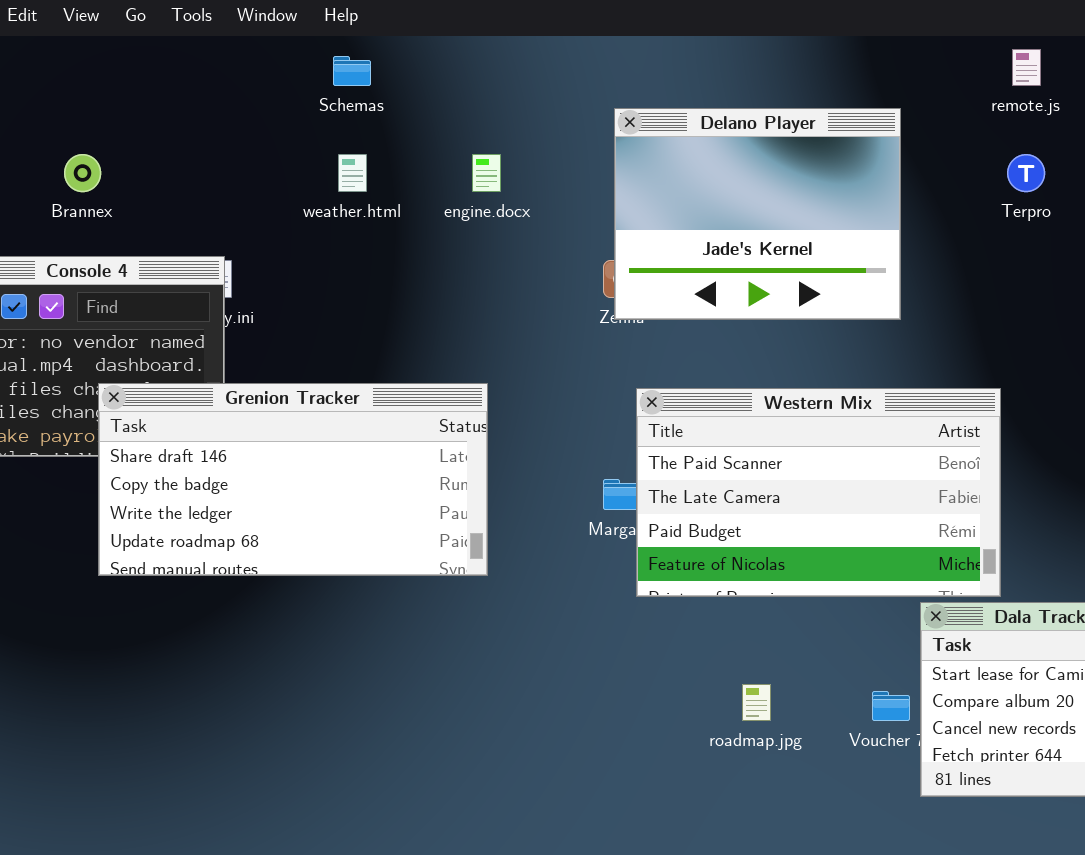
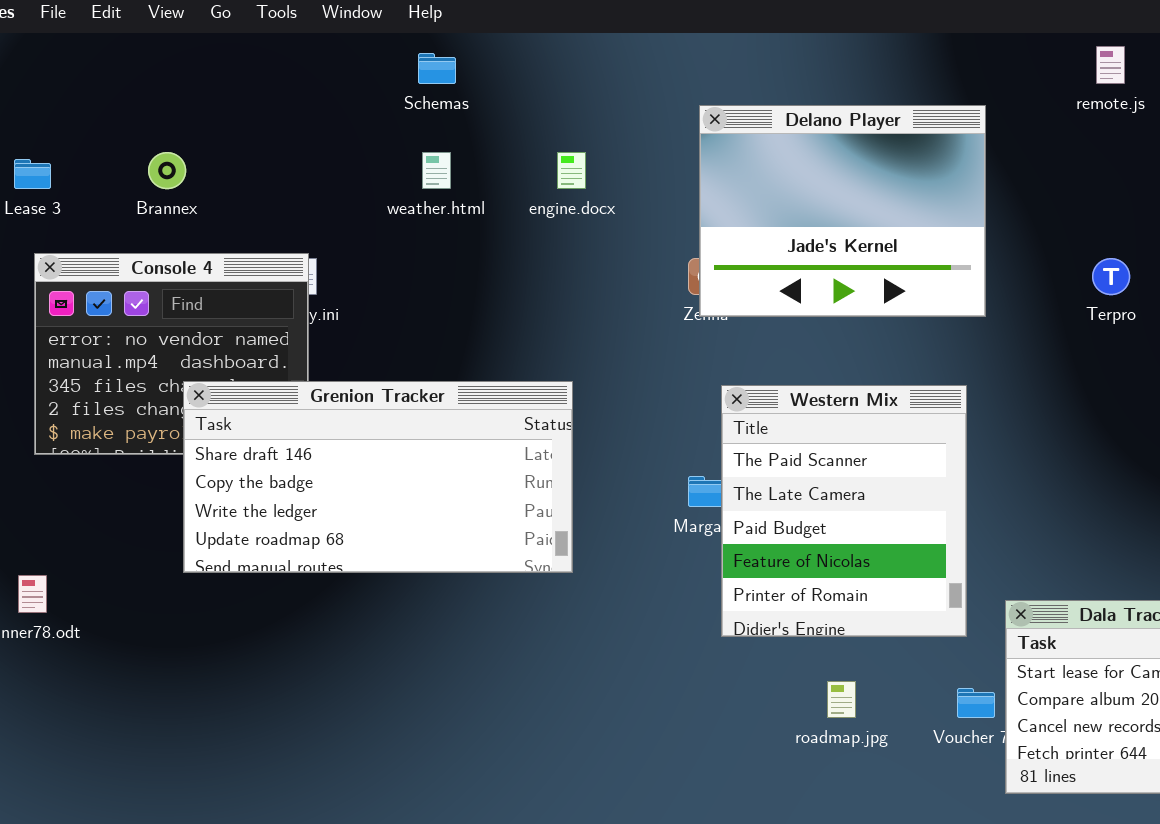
Terpro: [1007,154,1045,192] -> [1092,258,1130,295], moved
Western Mix: [636,388,1001,597] -> [721,385,967,637], resized

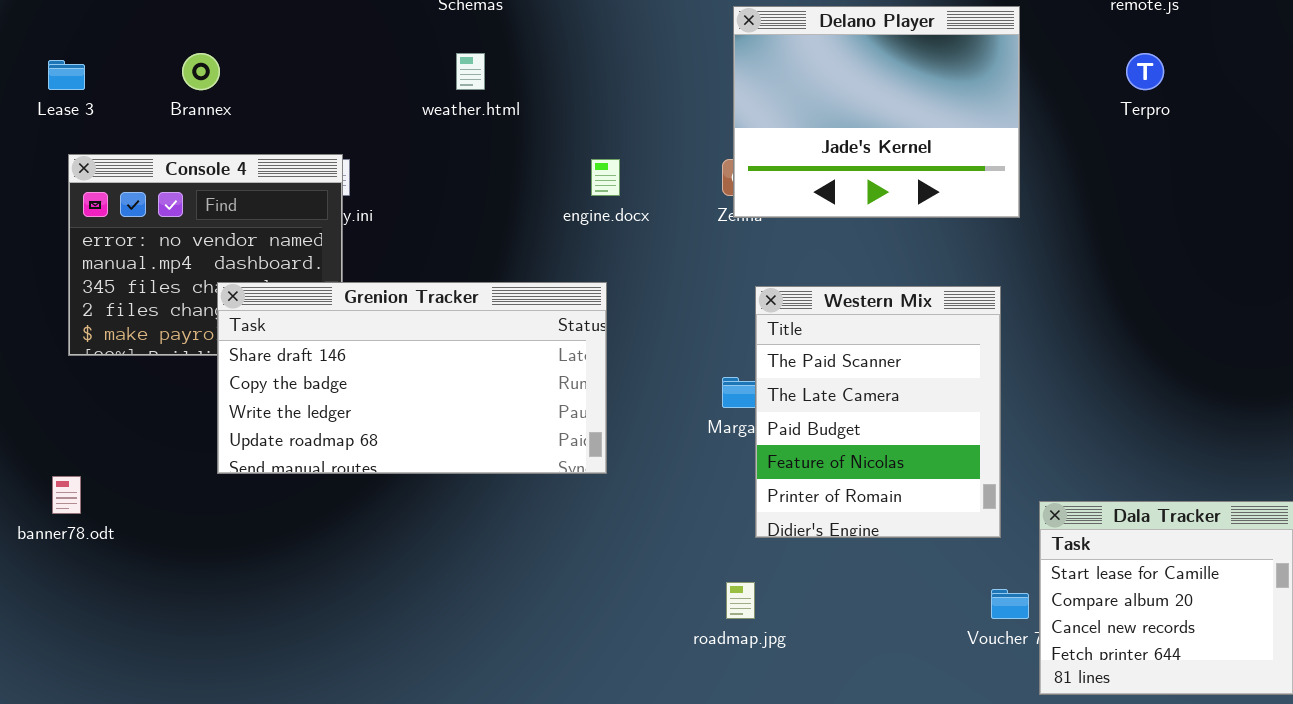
engine.docx: [557,152,586,189] -> [591,159,620,196], moved
Terpro: [1092,258,1130,295] -> [1126,53,1164,90], moved
roadmap.jpg: [827,681,856,718] -> [726,582,755,619], moved

